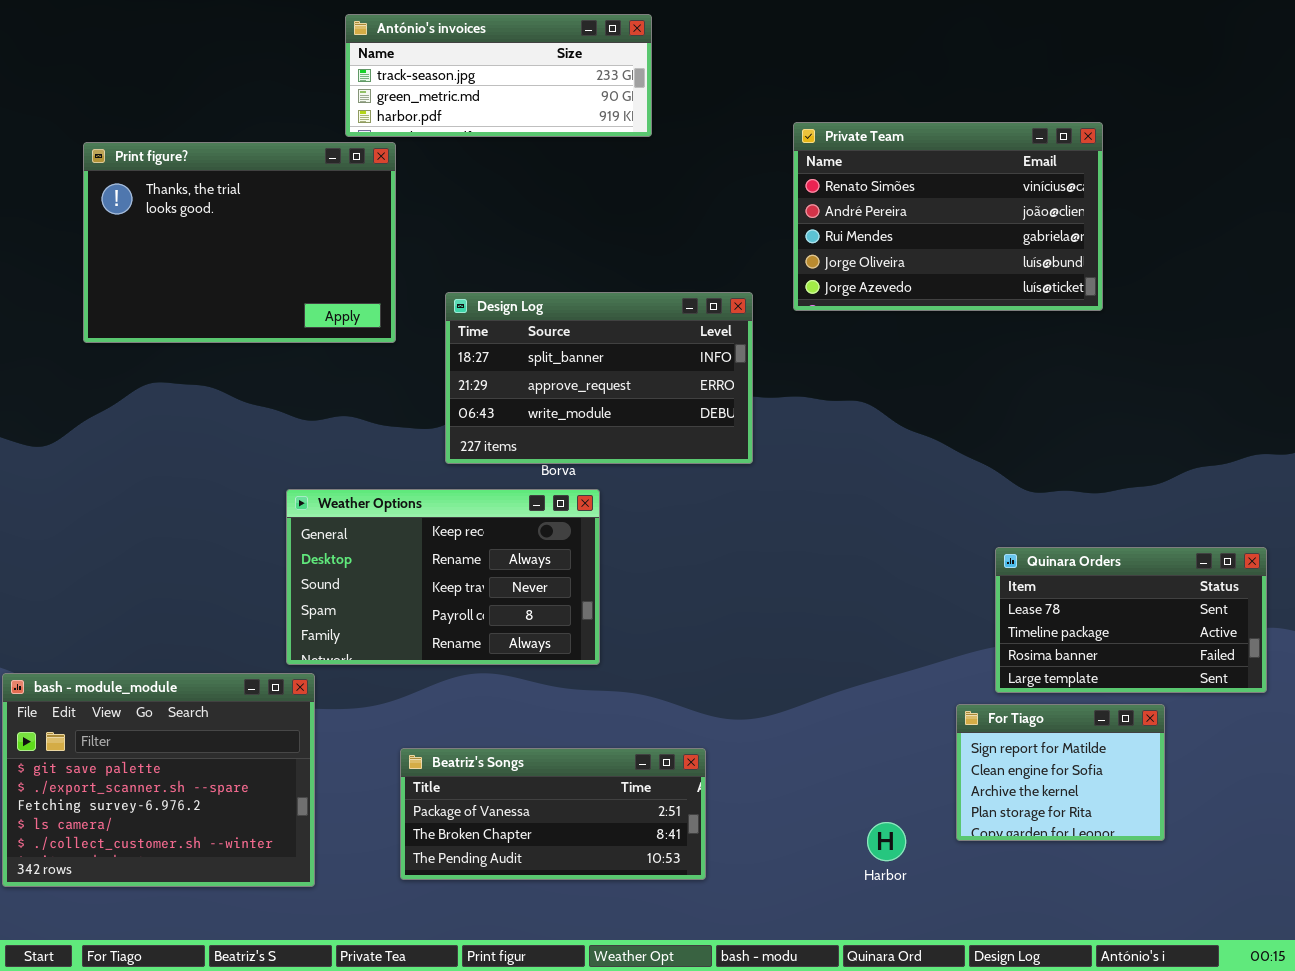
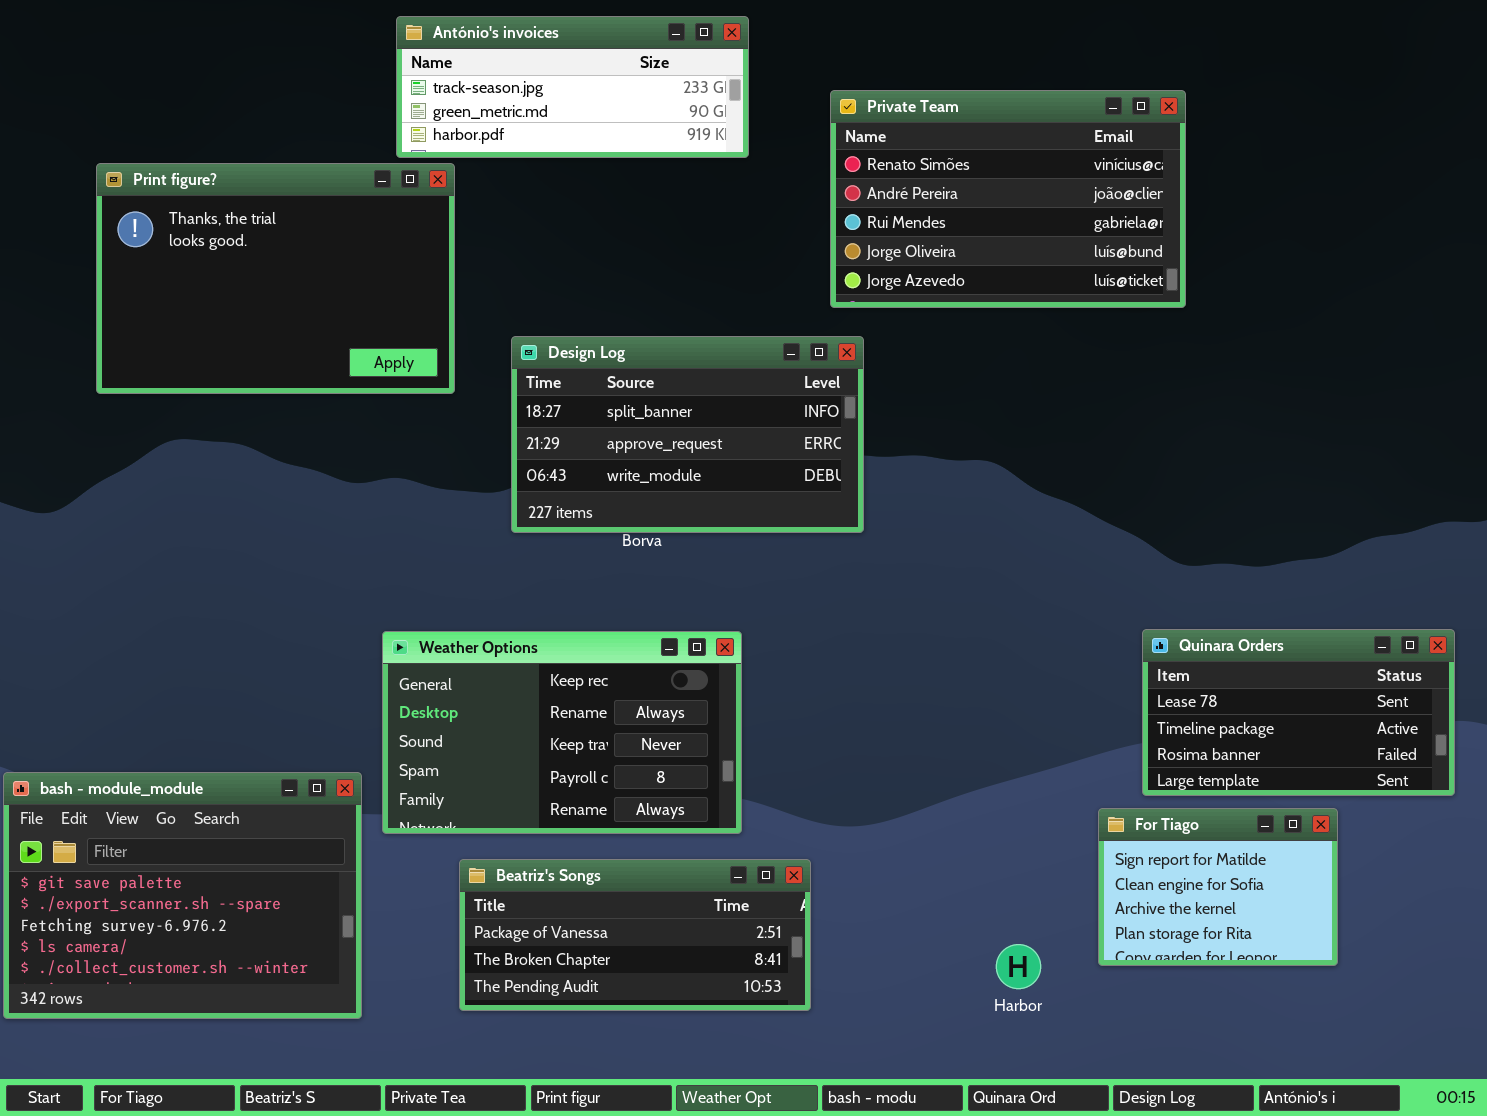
Private Team: [793,122,1103,311] -> [830,90,1186,308], moved
Weather Options: [286,489,600,665] -> [382,631,742,834], moved

